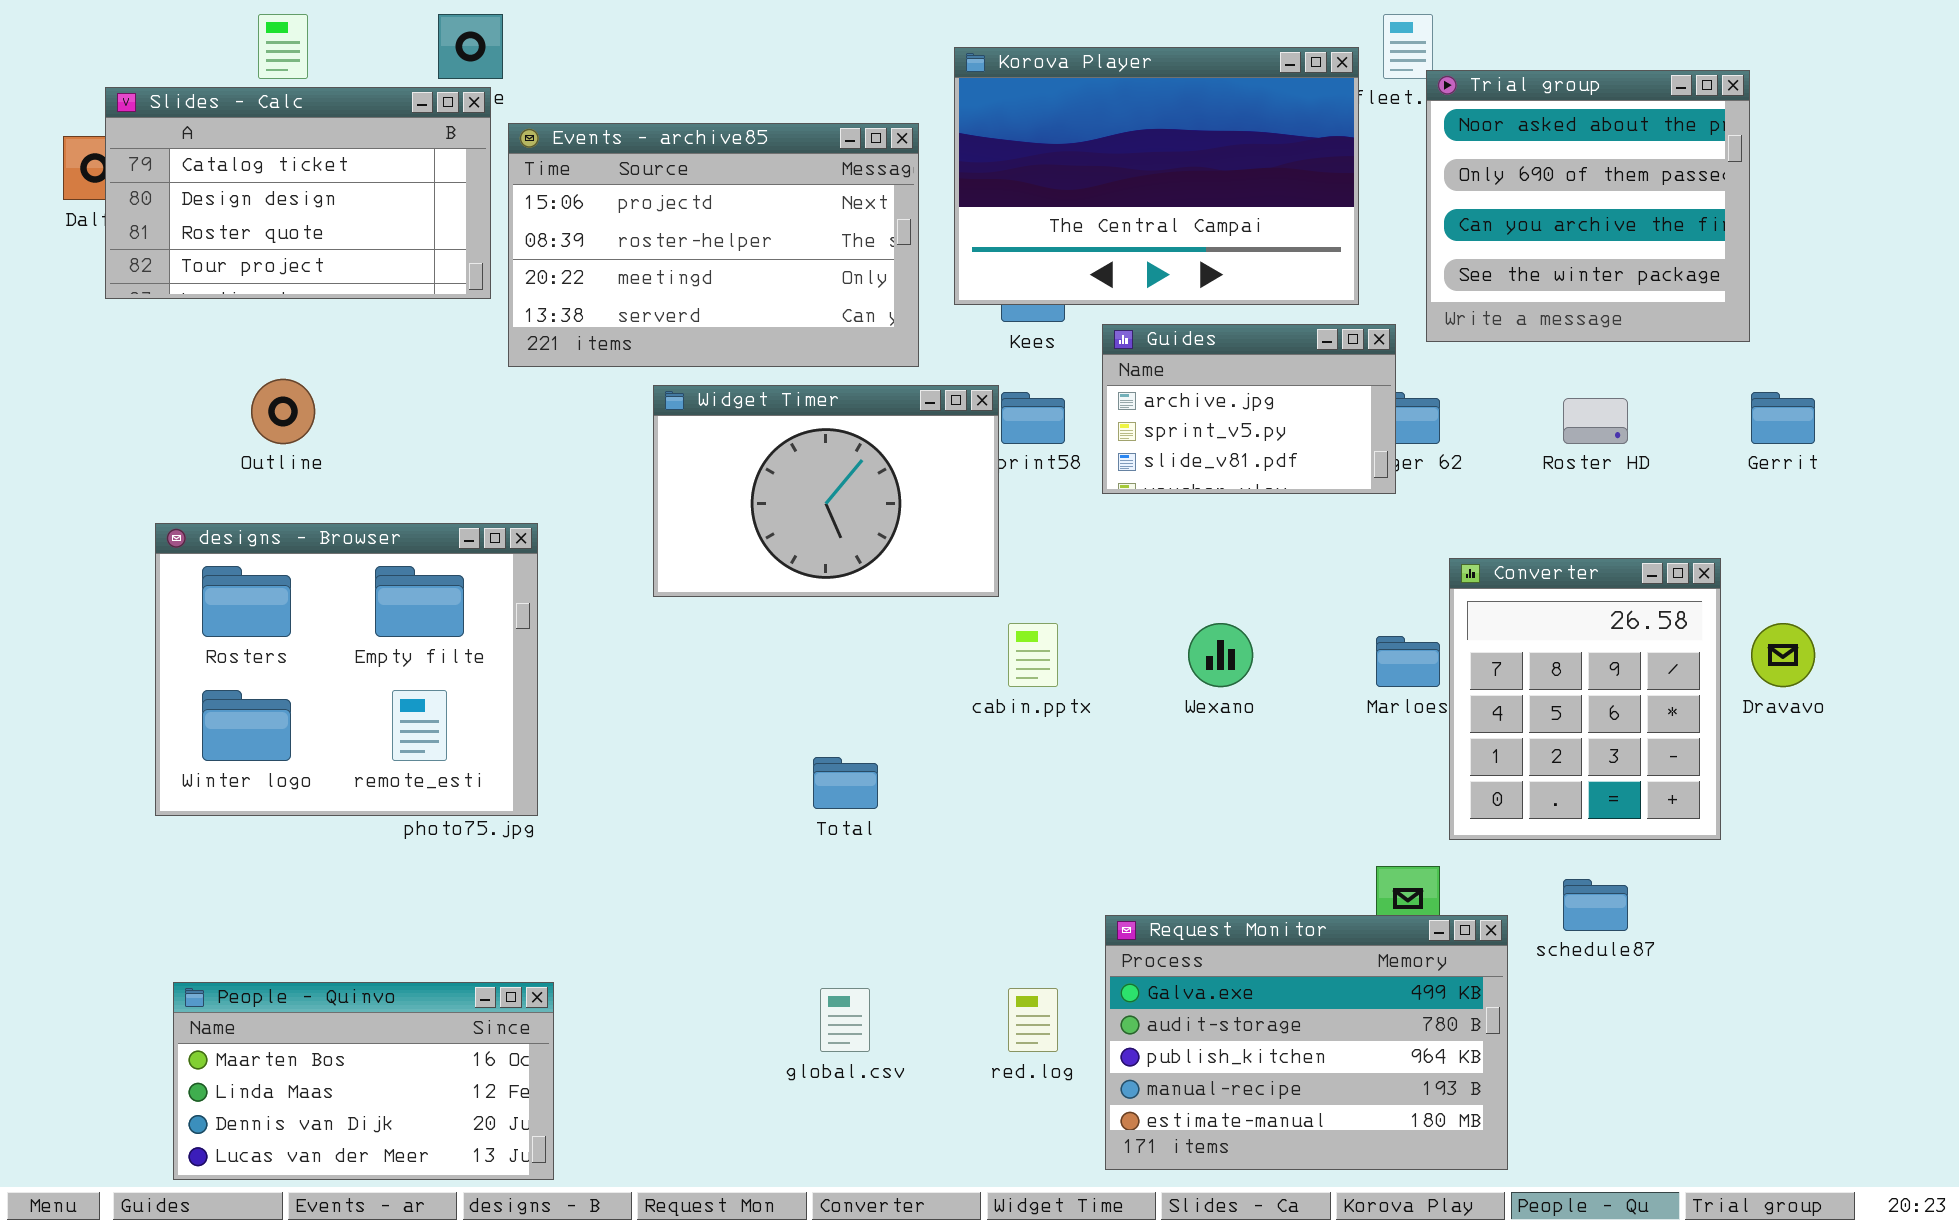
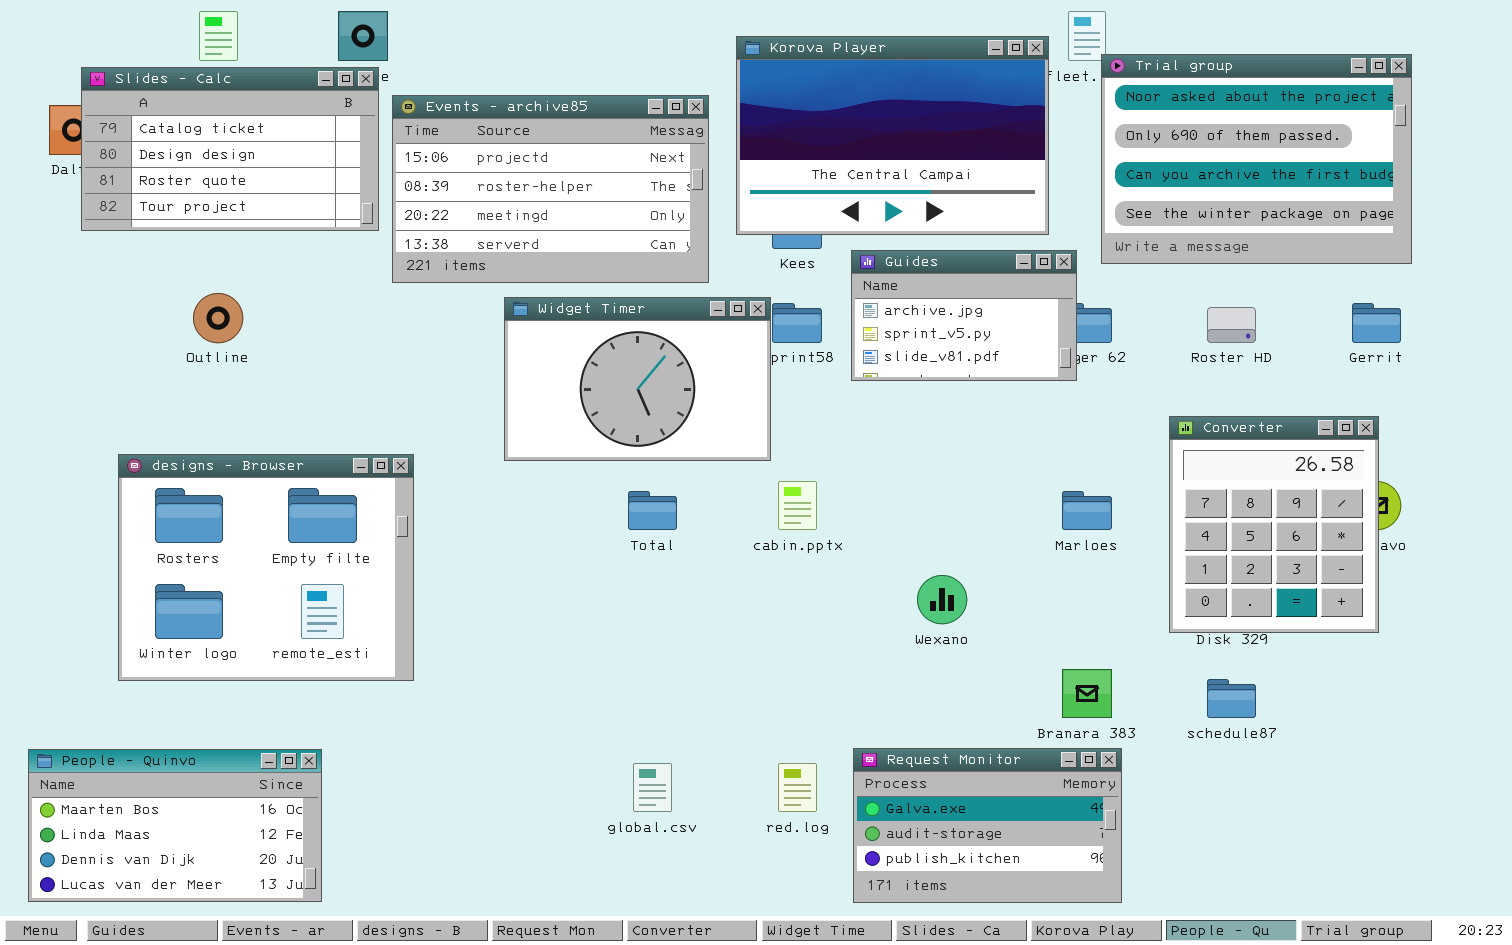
Trial group: [1426,70,1750,342] -> [1101,54,1412,264], resized
designs - Browser: [155,523,538,816] -> [118,454,414,681], moved
Converter: [1449,558,1721,840] -> [1169,416,1379,633], moved
Wexano: [1188,623,1253,687] -> [917,575,967,624], moved
Total: [813,757,878,809] -> [628,491,677,530], moved
Request Monitor: [1105,915,1508,1170] -> [853,748,1122,903], resized
People - Quinvo: [173,982,554,1180] -> [28,749,322,902], moved

